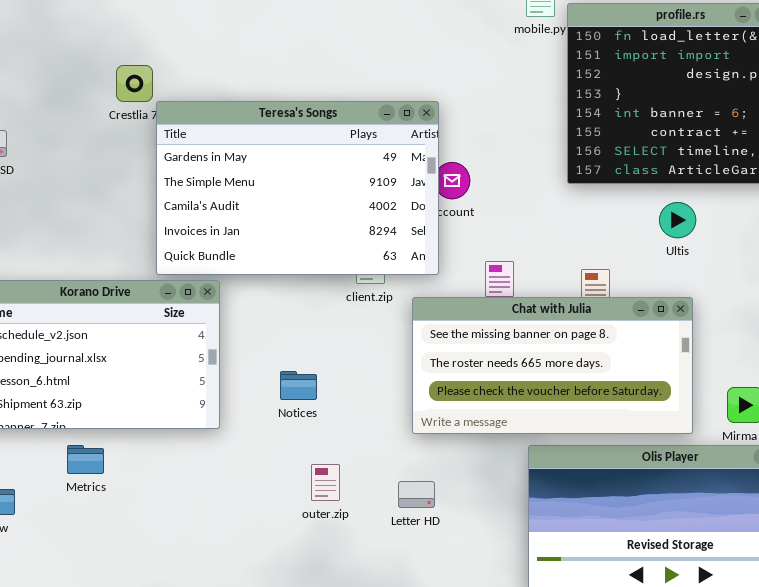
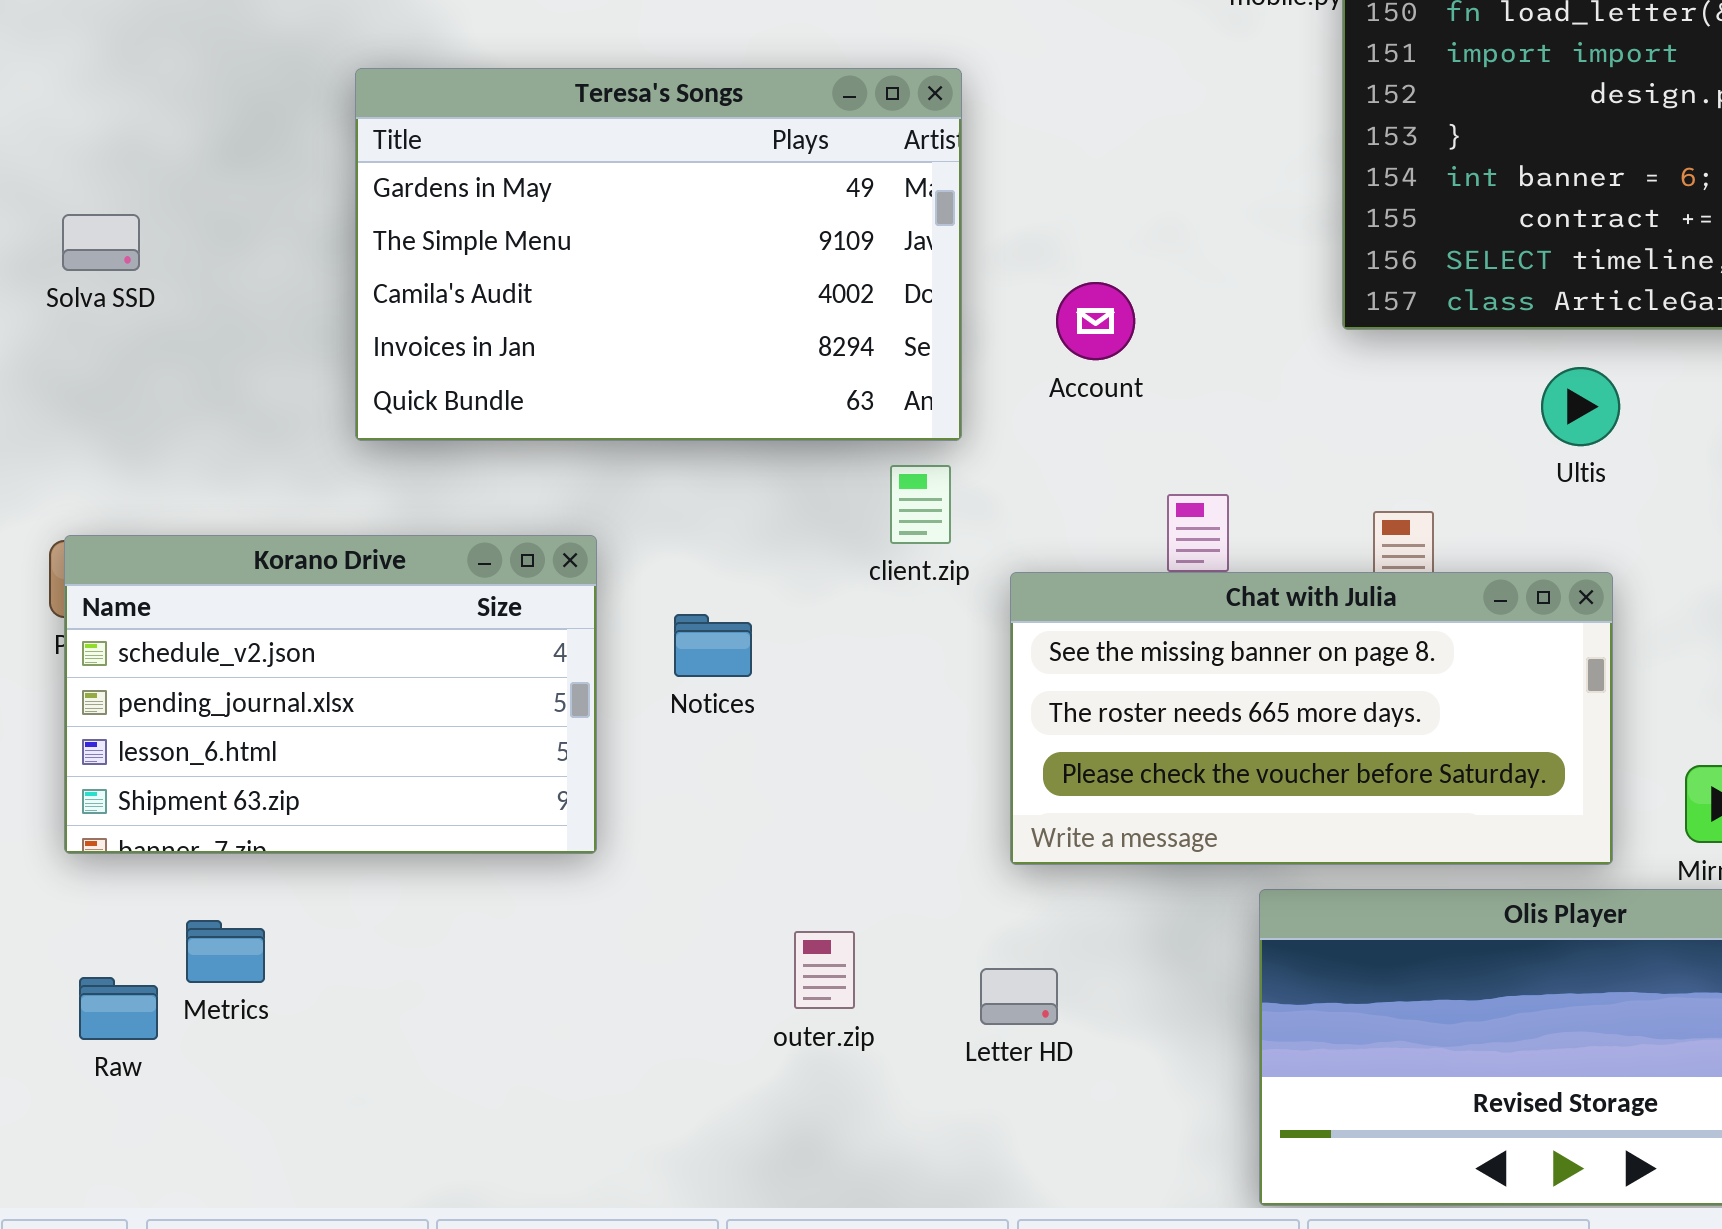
Teresa's Songs: [156,101,439,275] -> [355,68,962,441], moved
Notices: [280,371,317,400] -> [674,614,752,677], moved
Metrics: [67,445,104,474] -> [186,920,265,983], moved

